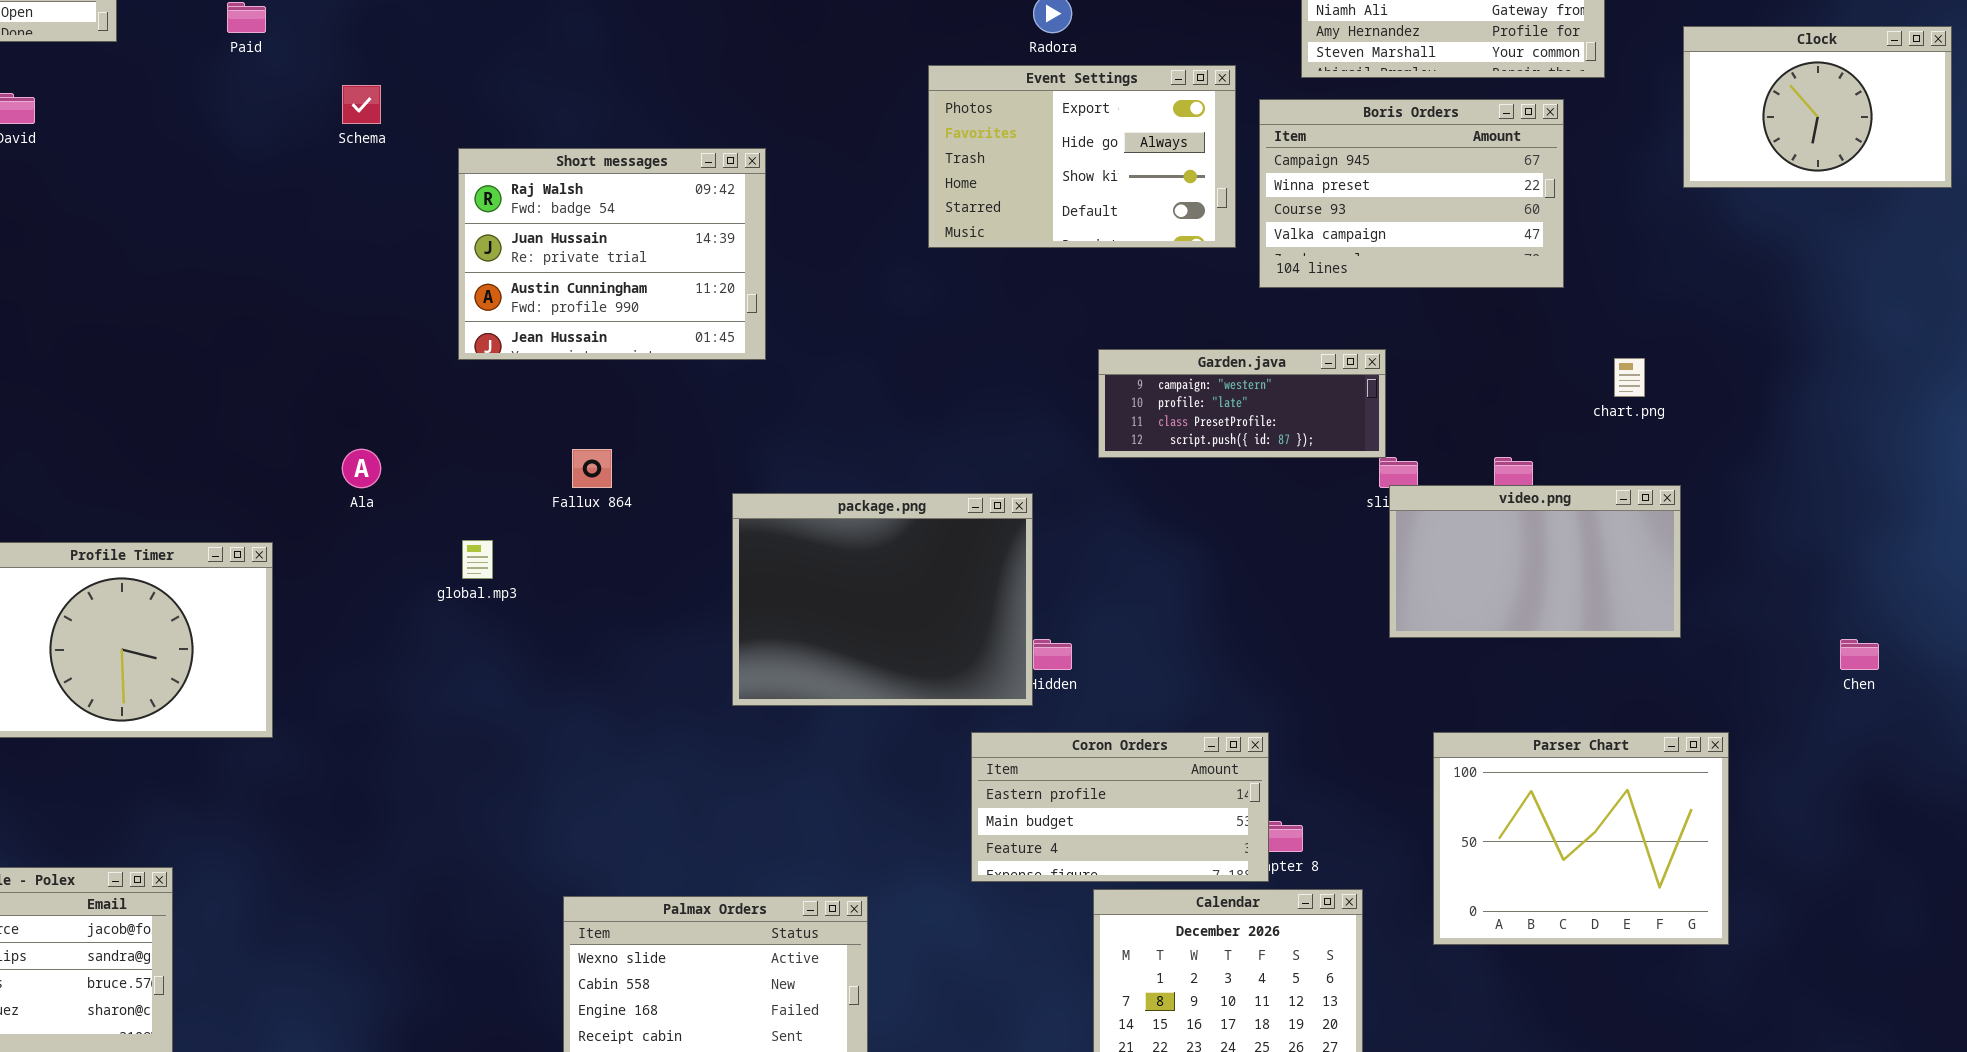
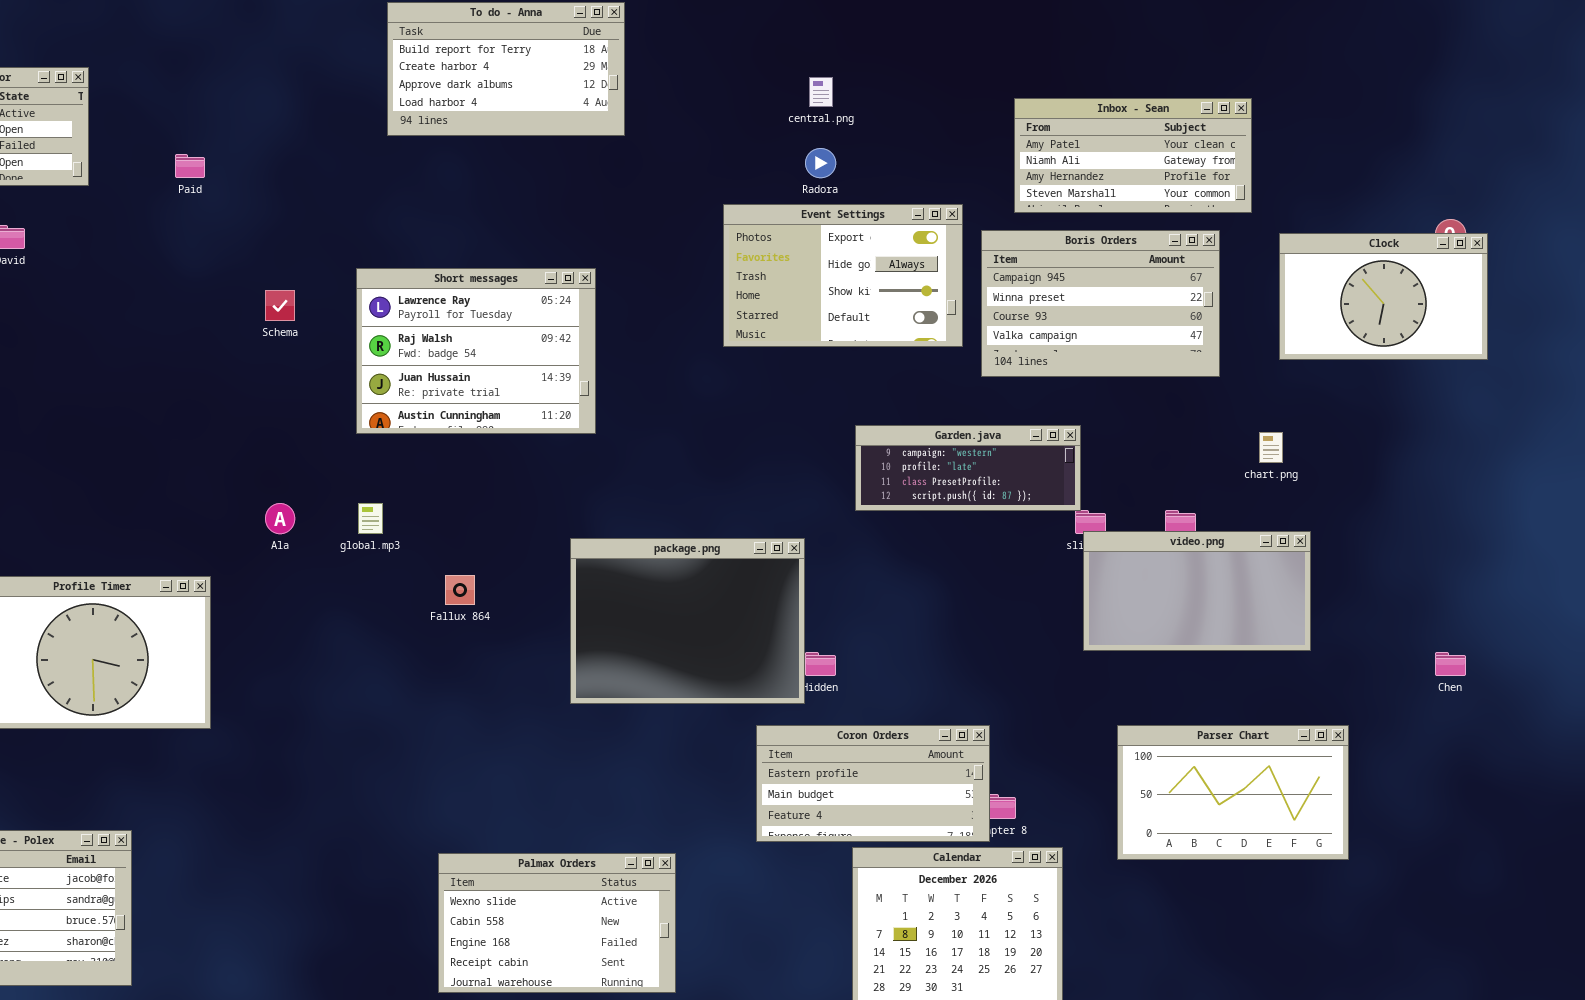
Clock: [1683,26,1952,188] -> [1279,233,1488,360], moved
Schema: [342,85,381,124] -> [265,290,295,321], moved
Short messages: [458,148,766,360] -> [356,268,596,434], scrolled up 1 row
Fallux 864: [572,449,612,488] -> [445,575,475,605], moved
global.mp3: [462,540,493,579] -> [358,503,383,534], moved
Parser Chart: [1433,732,1729,945] -> [1117,725,1349,860], resized

